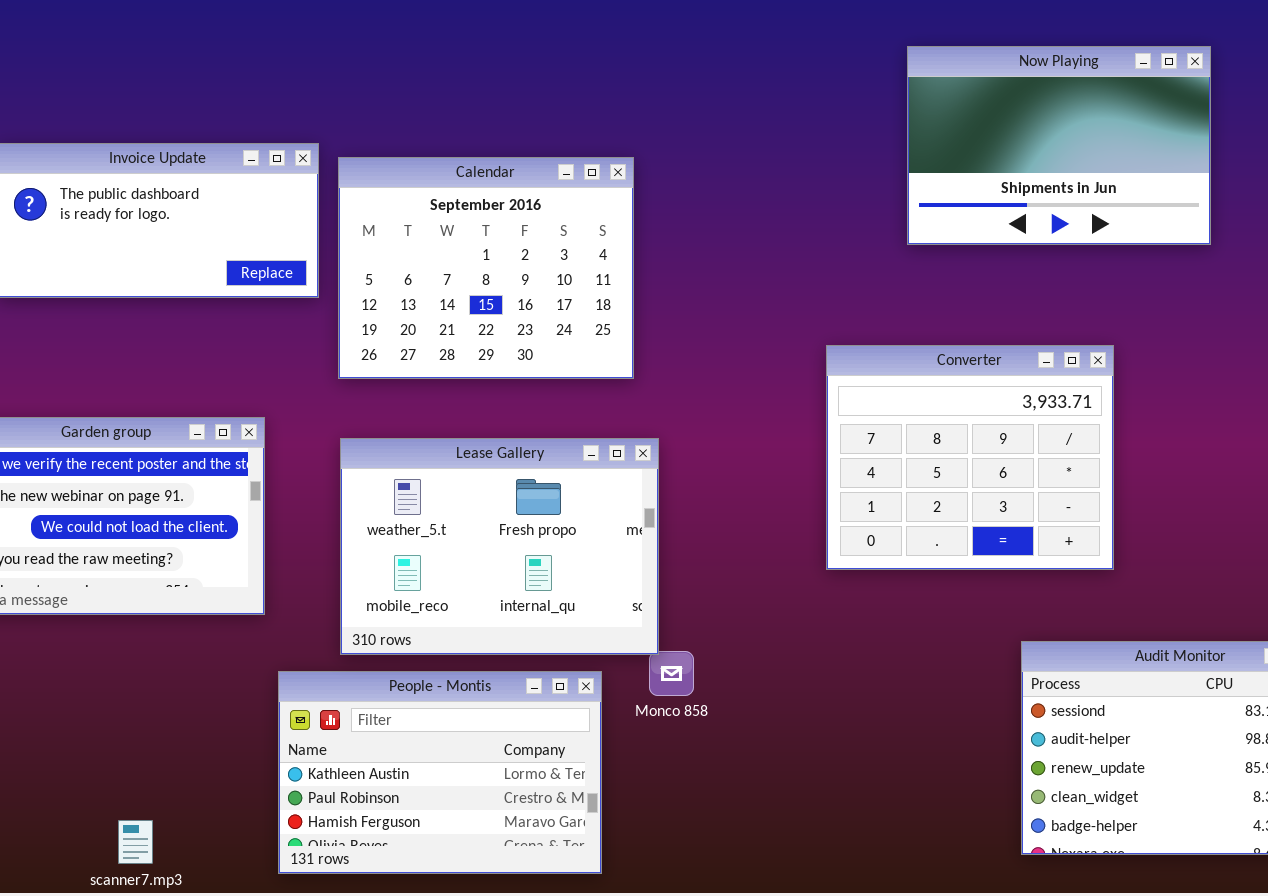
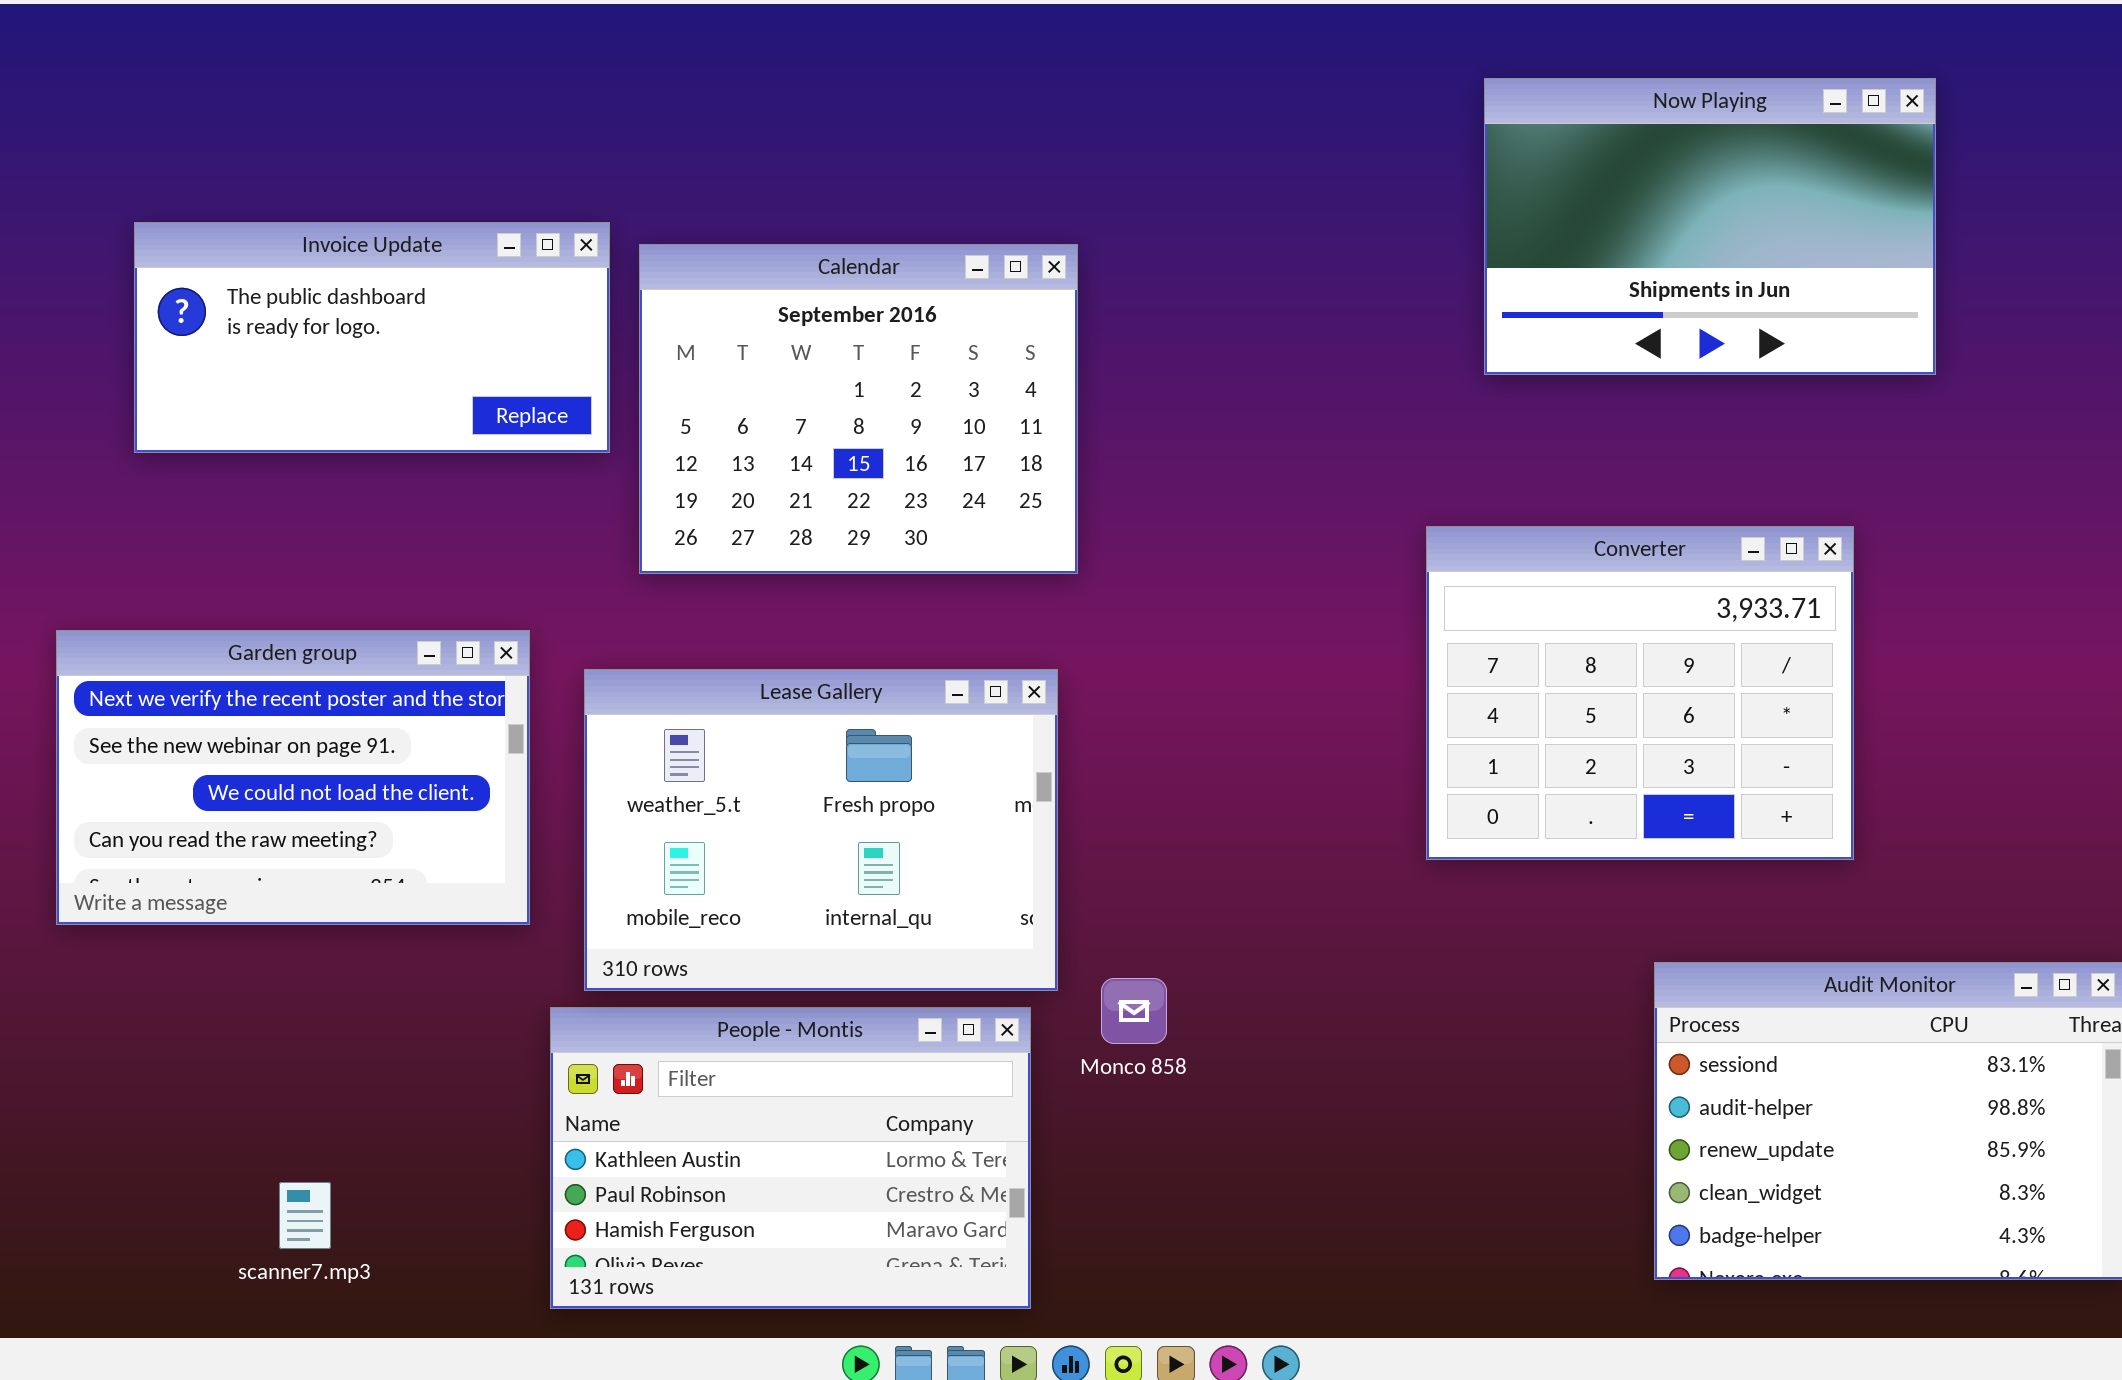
Converter: [826,345,1114,570] -> [1426,526,1854,860], moved
Lease Gallery: [340,438,659,655] -> [584,669,1058,991], moved
scanner7.mp3: [118,820,153,864] -> [279,1182,331,1249], moved

